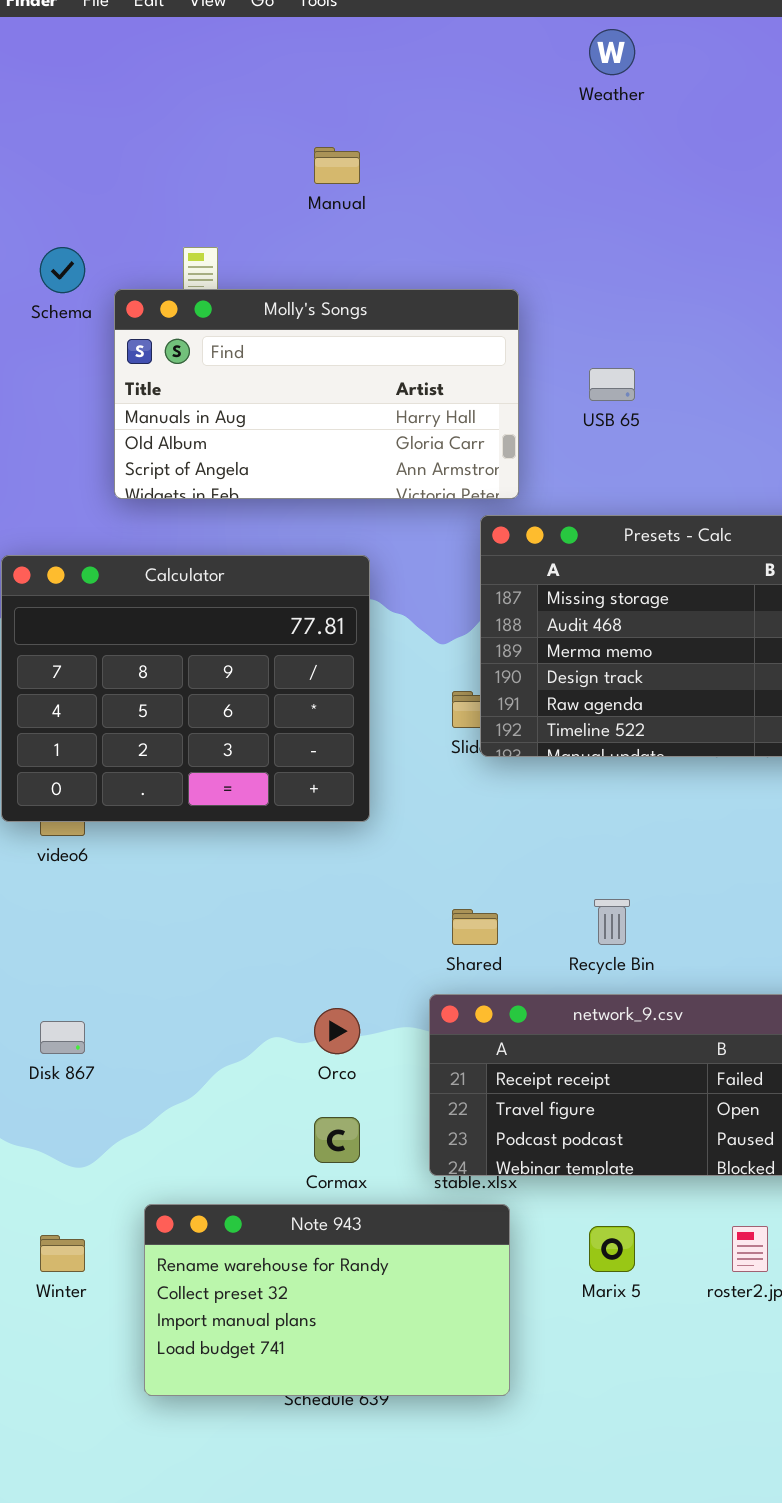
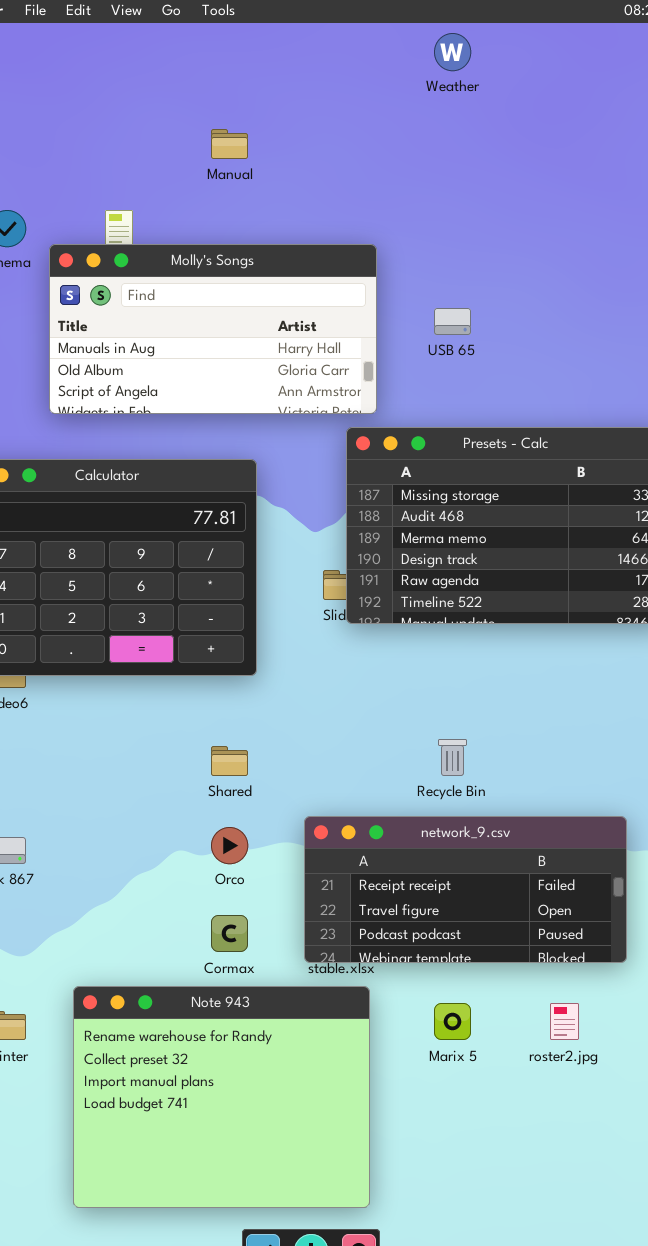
Shared: [452,909,498,945] -> [211,746,248,776], moved
Note 943: [144,1204,510,1396] -> [73,986,370,1208], resized

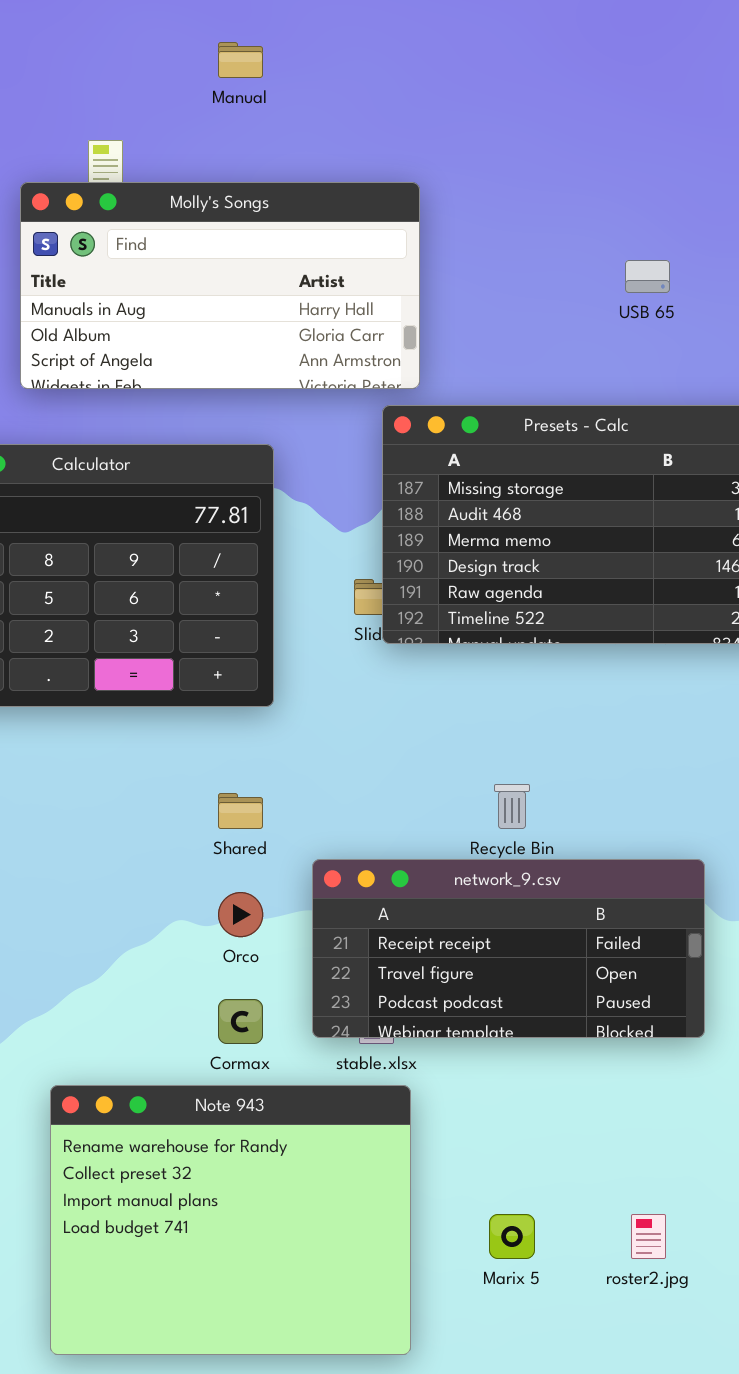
USB 65: [434,308,471,335] -> [625,260,670,293], moved
network_9.csv: [304,816,627,963] -> [312,859,705,1038], moved
Marix 5: [434,1003,471,1040] -> [489,1214,535,1259], moved
roster2.jpg: [550,1003,579,1040] -> [631,1214,666,1259], moved

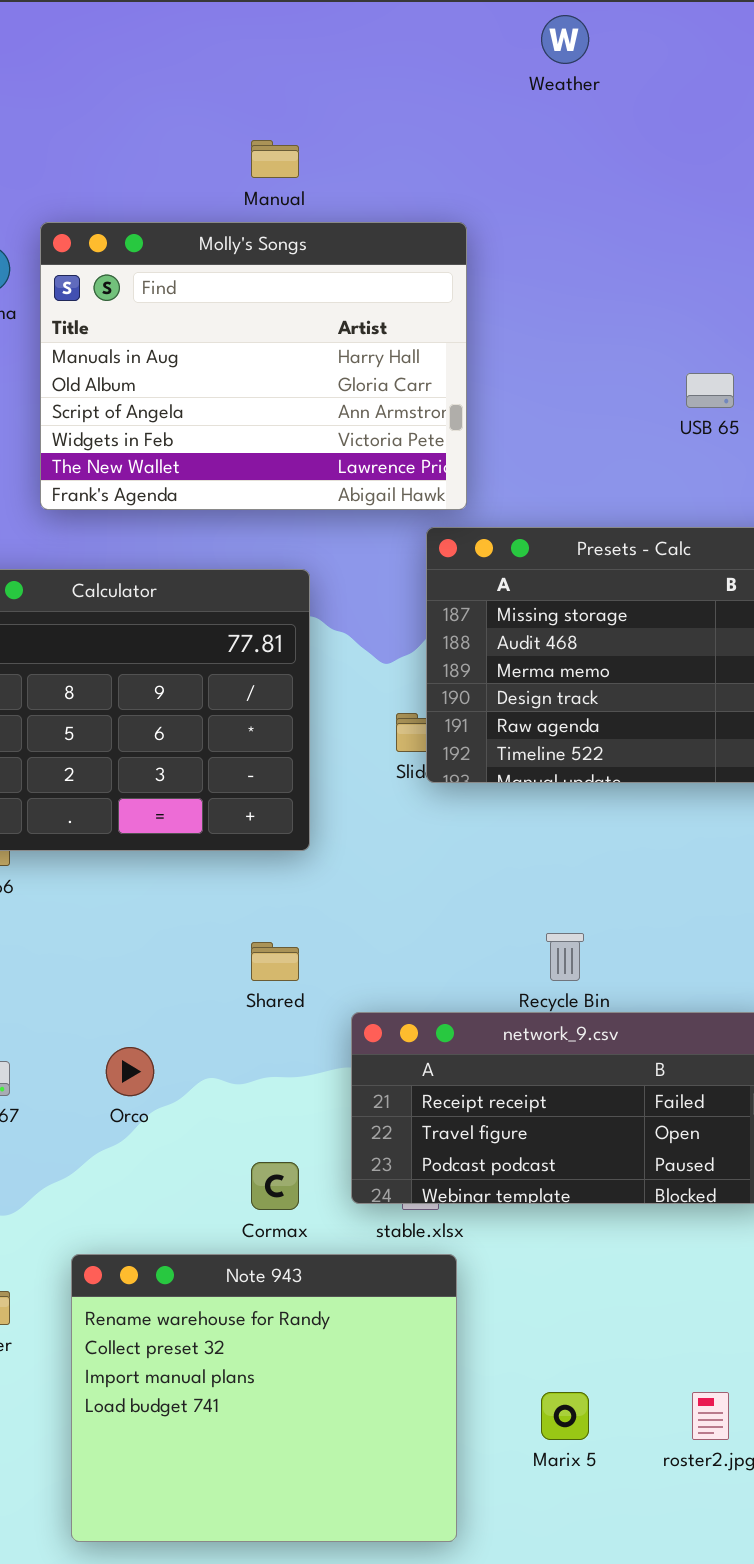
Molly's Songs: [20,182,420,389] -> [40,222,467,510], resized
Orco: [218,892,263,937] -> [106,1047,154,1096], moved

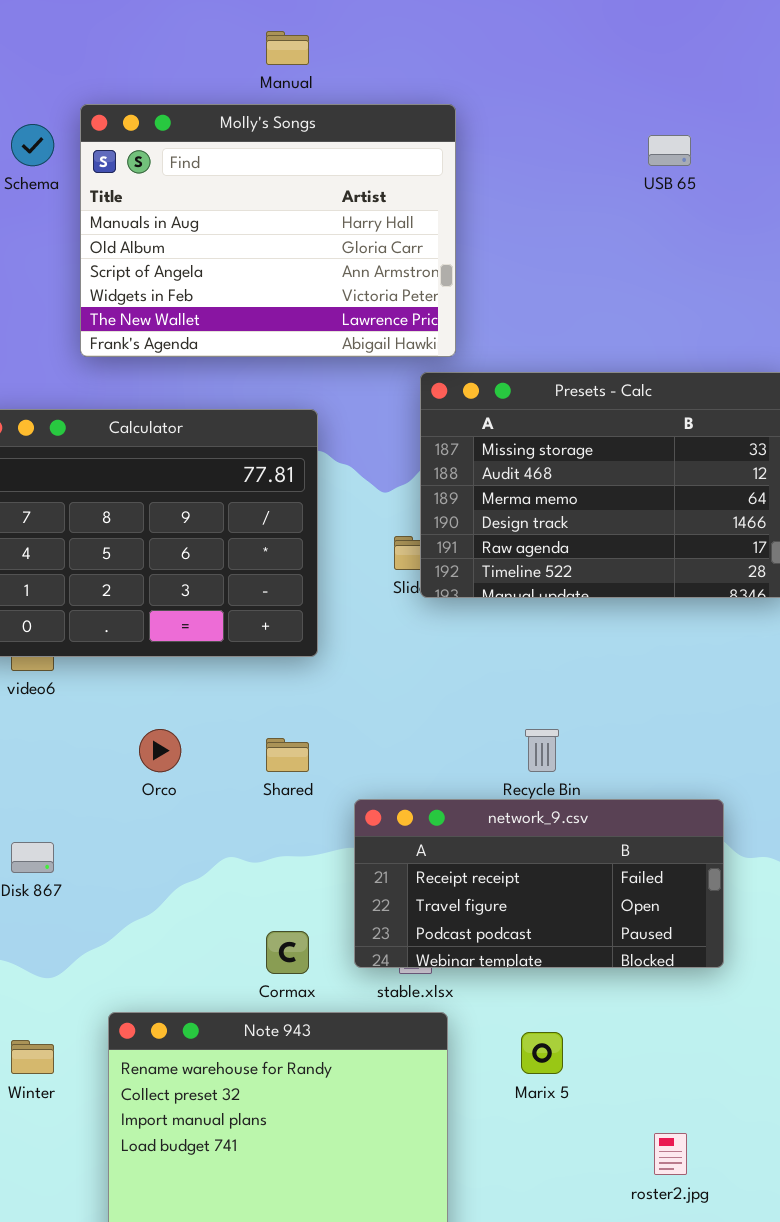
USB 65: [686,373,734,408] -> [648,135,691,166], moved
Orco: [106,1047,154,1096] -> [139,729,181,772], moved
Marix 5: [541,1392,589,1440] -> [521,1032,563,1074], moved

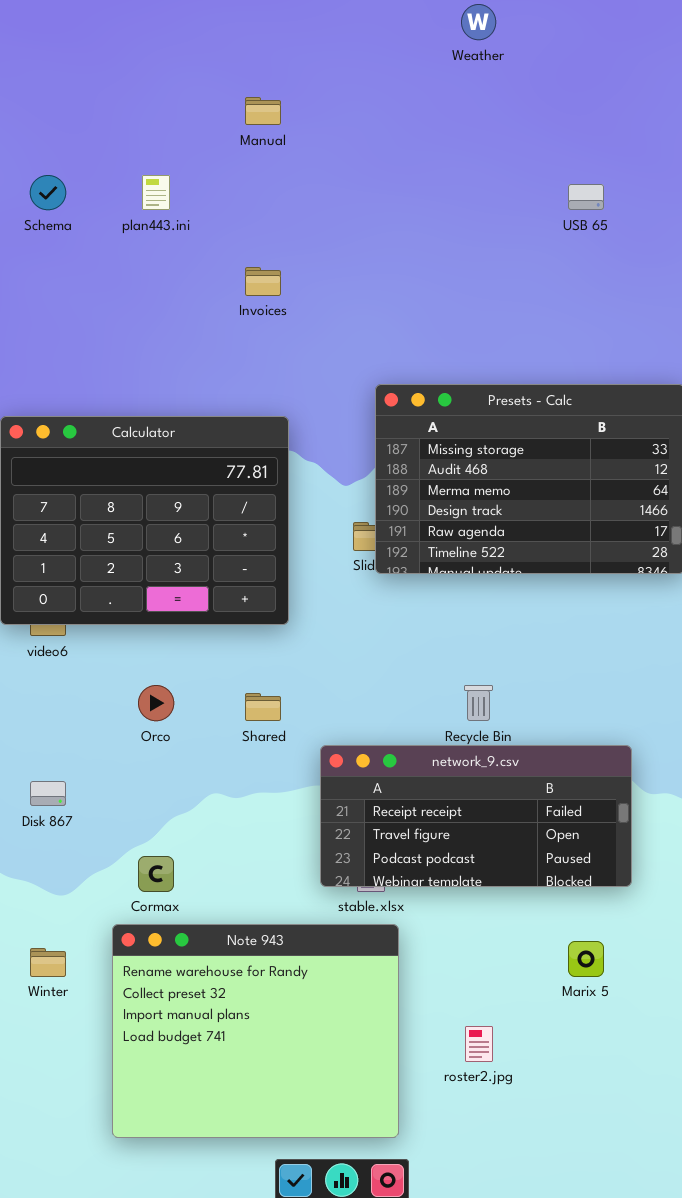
Molly's Songs: [80,104,456,357] -> none, closed
Cormax: [266,931,309,974] -> [138,856,174,892], moved
Marix 5: [521,1032,563,1074] -> [568,941,604,977], moved
roster2.jpg: [654,1133,687,1175] -> [465,1026,493,1062], moved

